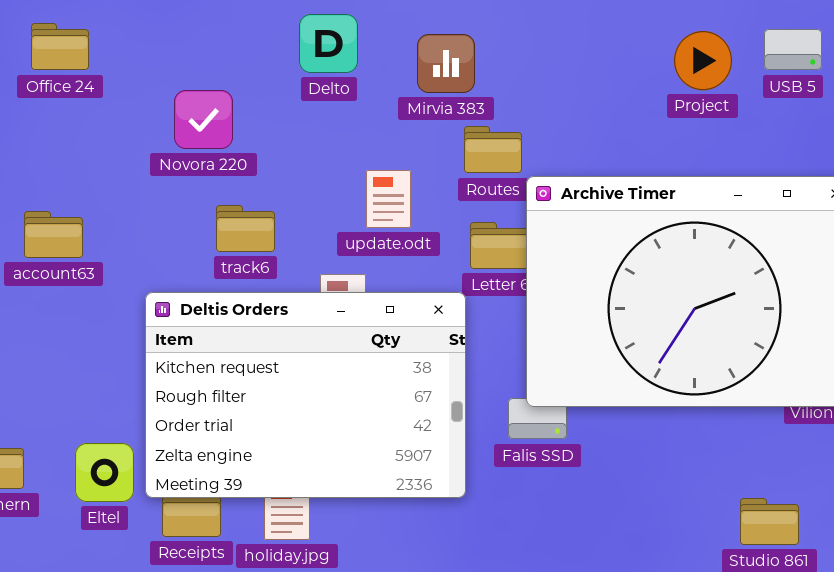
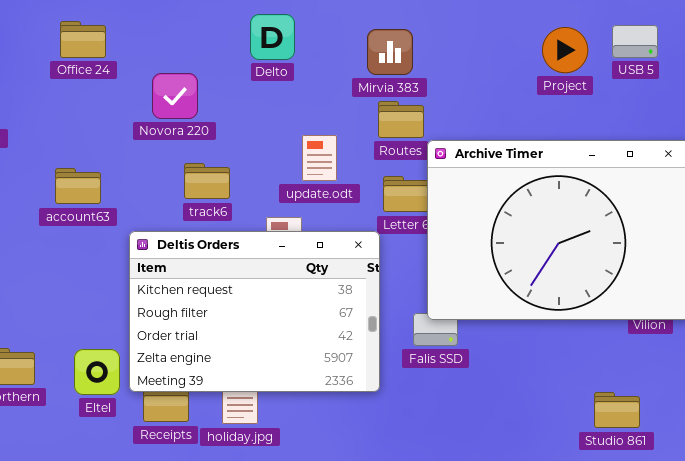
Office 24: [31,23,89,70] -> [60,21,106,58], moved
Mirvia 383: [417,34,475,93] -> [367,29,413,75], moved
account63: [24,211,83,258] -> [55,168,101,204], moved

